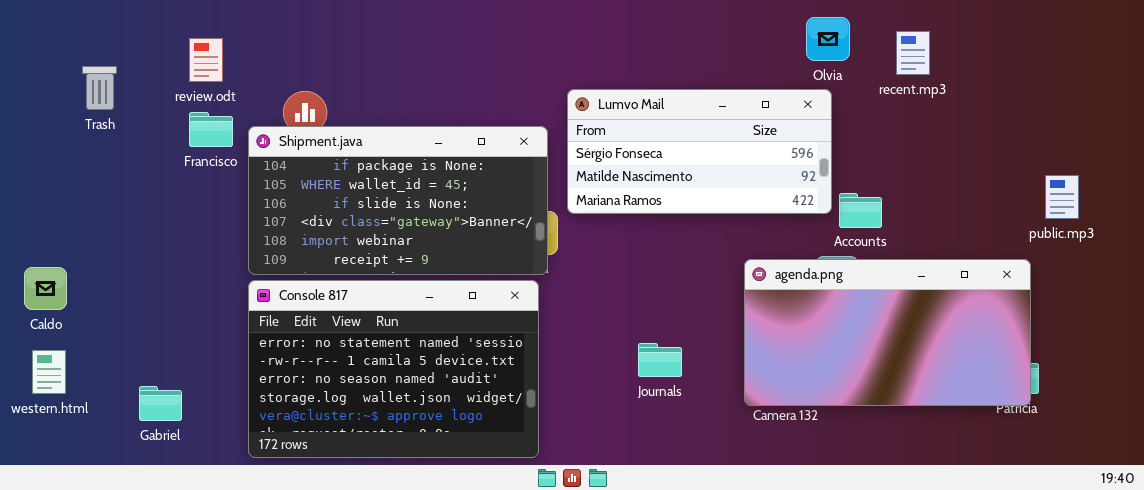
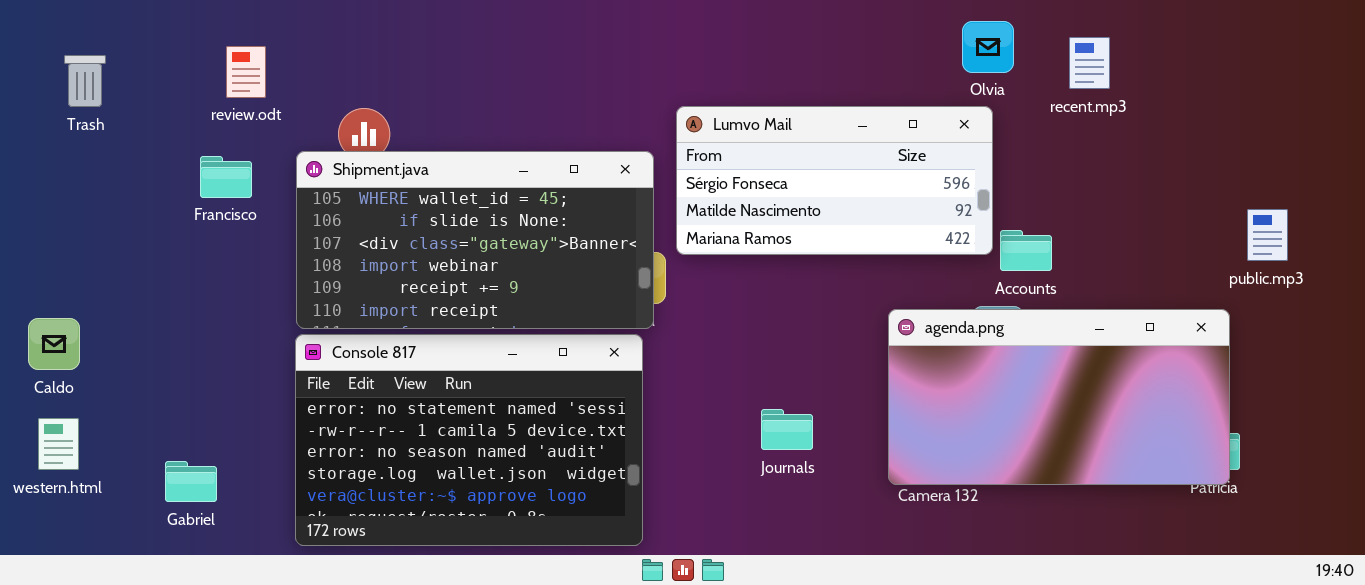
Trash: [82,66,117,110] -> [64,55,106,107], moved
Francisco: [189,112,233,147] -> [200,156,252,198], moved
Shipment.java: [248,126,548,275] -> [296,151,654,329], scrolled down 1 row

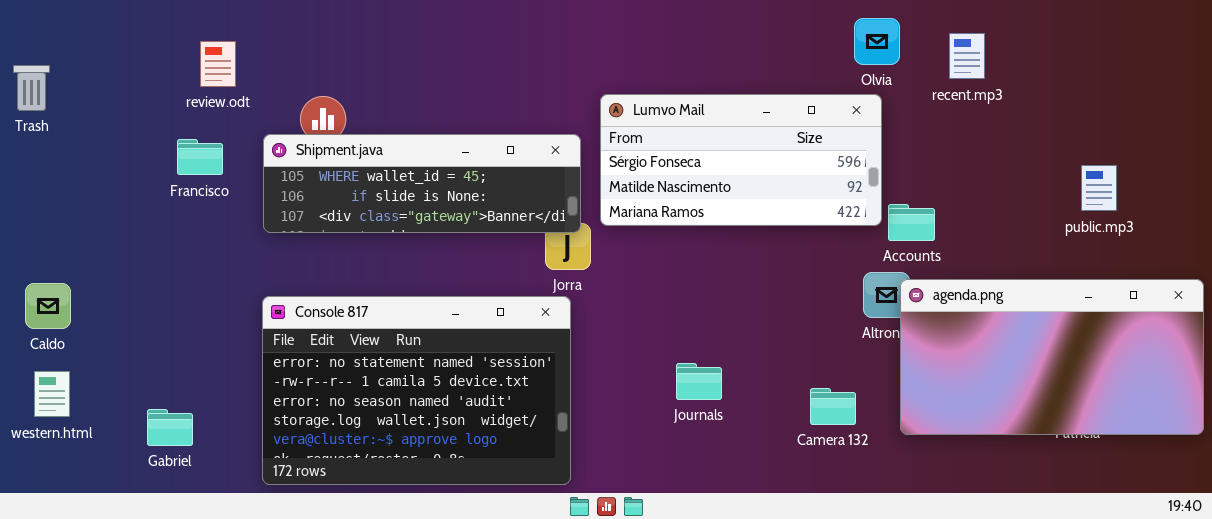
Trash: [64,55,106,107] -> [13,65,50,111], moved
Shipment.java: [296,151,654,329] -> [263,134,581,233], resized
public.mp3: [1247,209,1288,261] -> [1081,165,1117,211], moved
agenda.png: [888,309,1230,485] -> [900,279,1204,435], moved

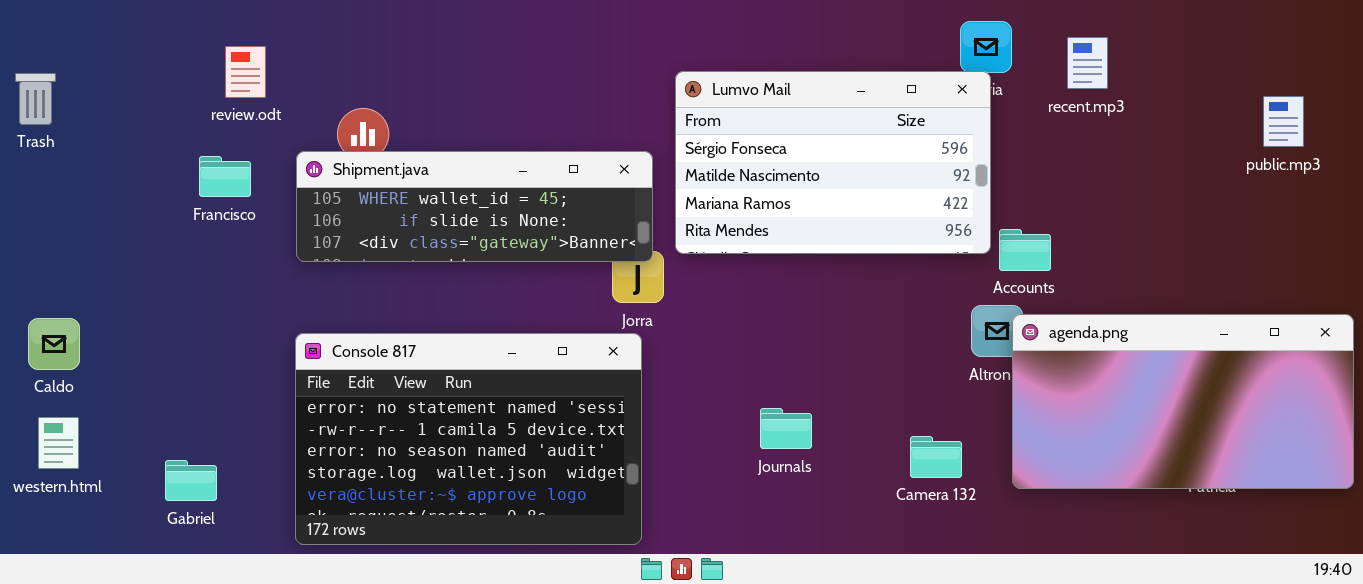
Lumvo Mail: [600,94,882,226] -> [675,71,991,254], resized
public.mp3: [1081,165,1117,211] -> [1263,96,1304,147], moved

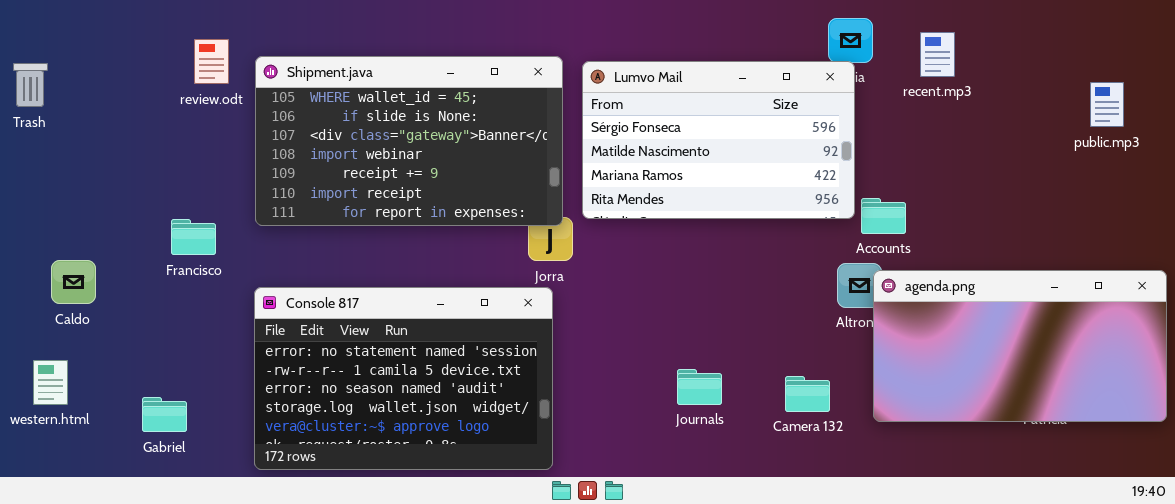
Shipment.java: [296,151,653,262] -> [255,56,563,226], resized
Francisco: [199,156,251,197] -> [171,219,216,255], moved
Caldo: [28,318,80,370] -> [51,260,96,304], moved
Journals: [760,408,812,449] -> [677,369,722,405], moved

